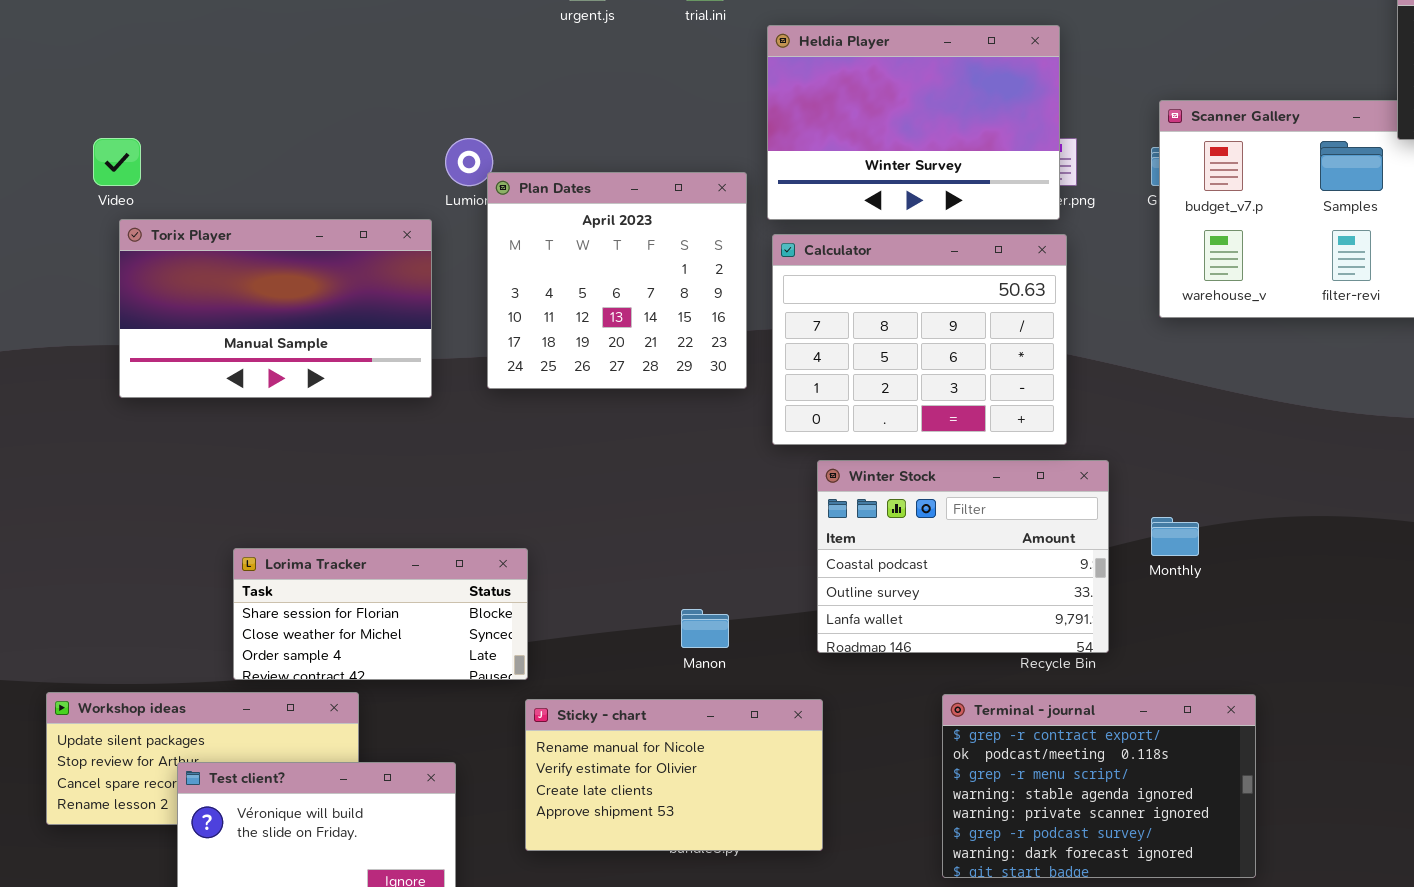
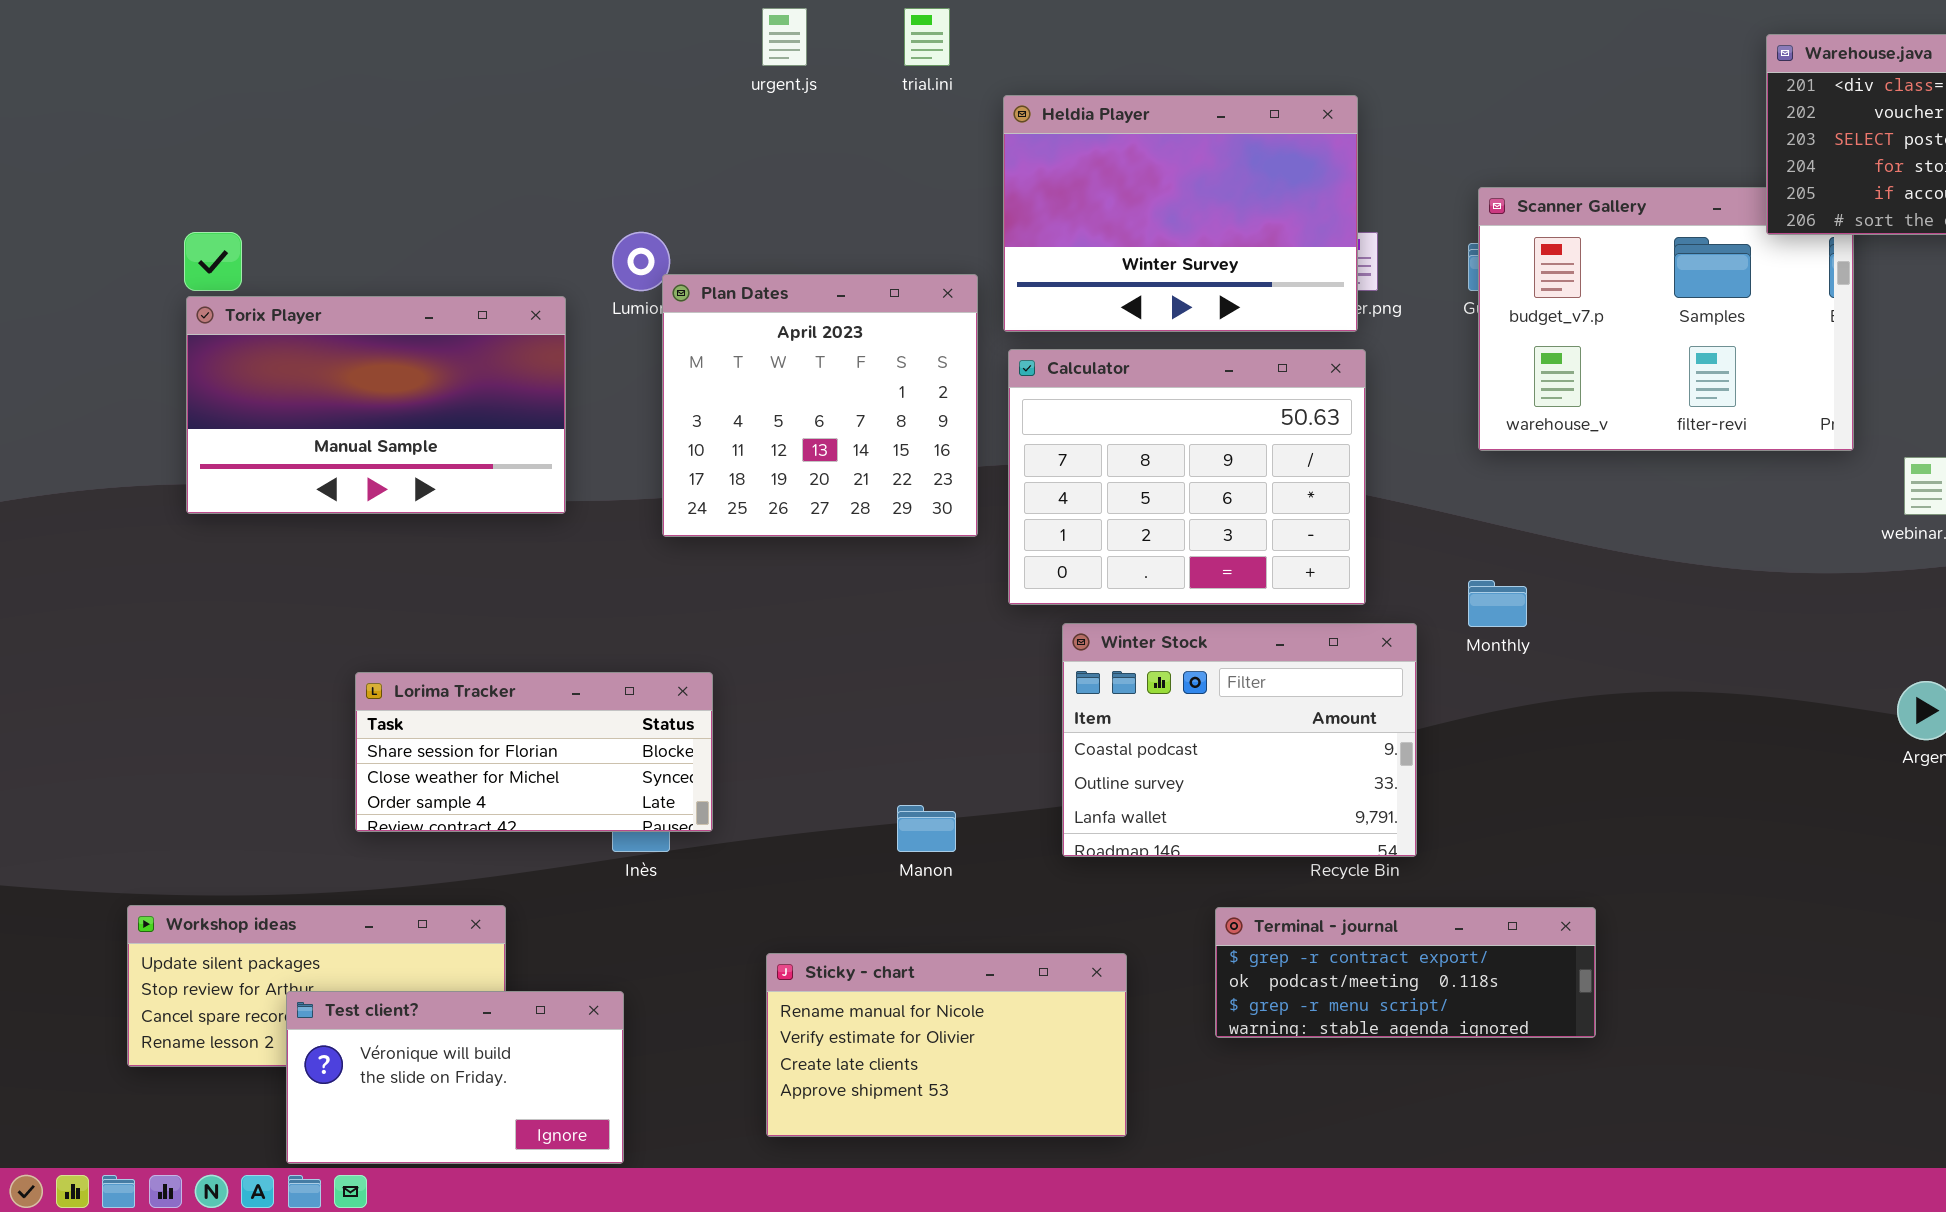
Torix Player: [119,219,432,398] -> [186,296,566,514], moved
Monthly: [1151,517,1199,556] -> [1468,580,1527,627], moved
Lorima Tracker: [233,548,528,680] -> [355,672,713,832], moved
Terminal - journal: [942,694,1256,878] -> [1215,907,1596,1038], resized
Sticky - chart: [525,699,823,851] -> [766,953,1127,1137], moved

